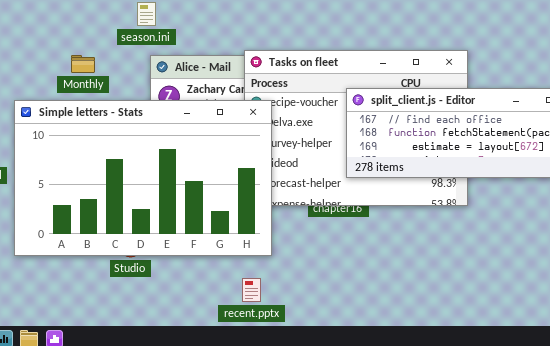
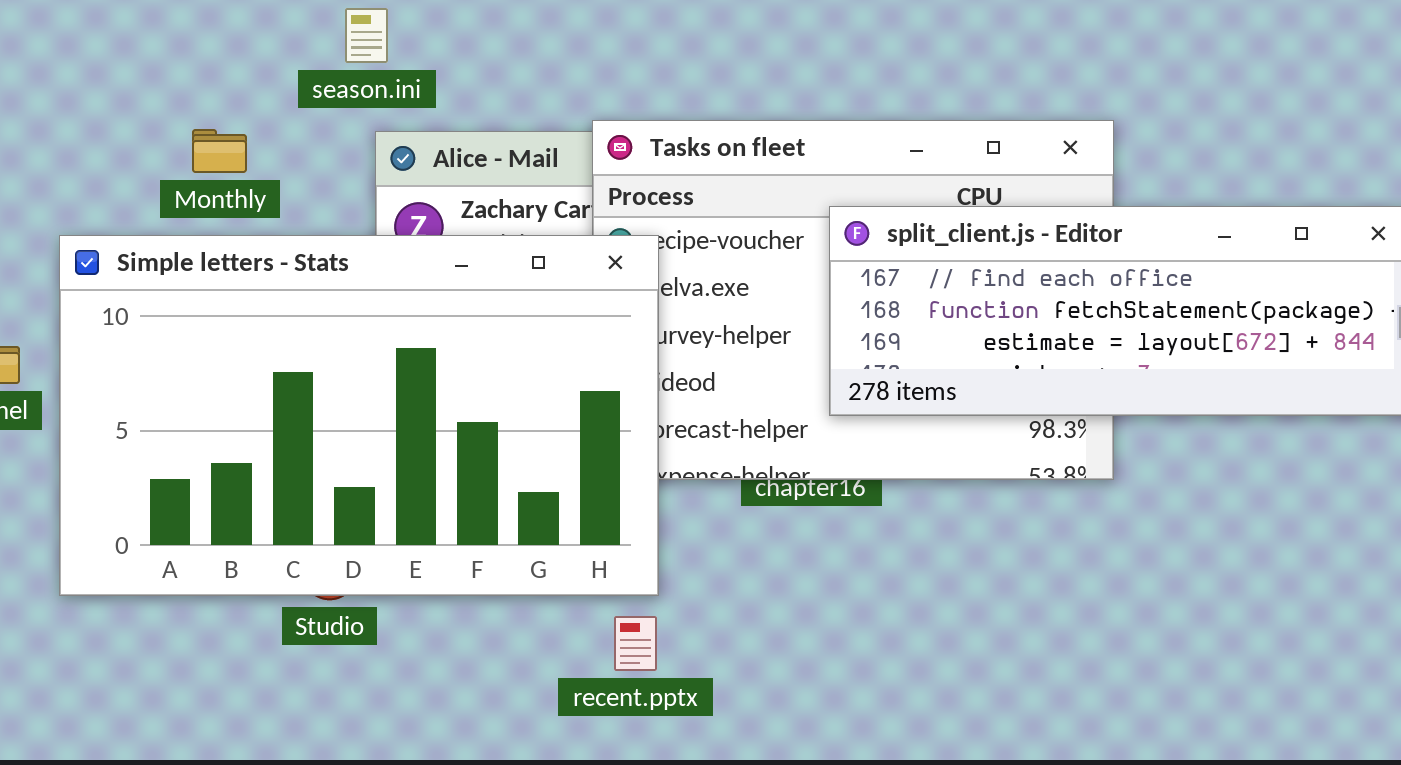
recent.pptx: [242,278,261,302] -> [614,616,657,671], moved

